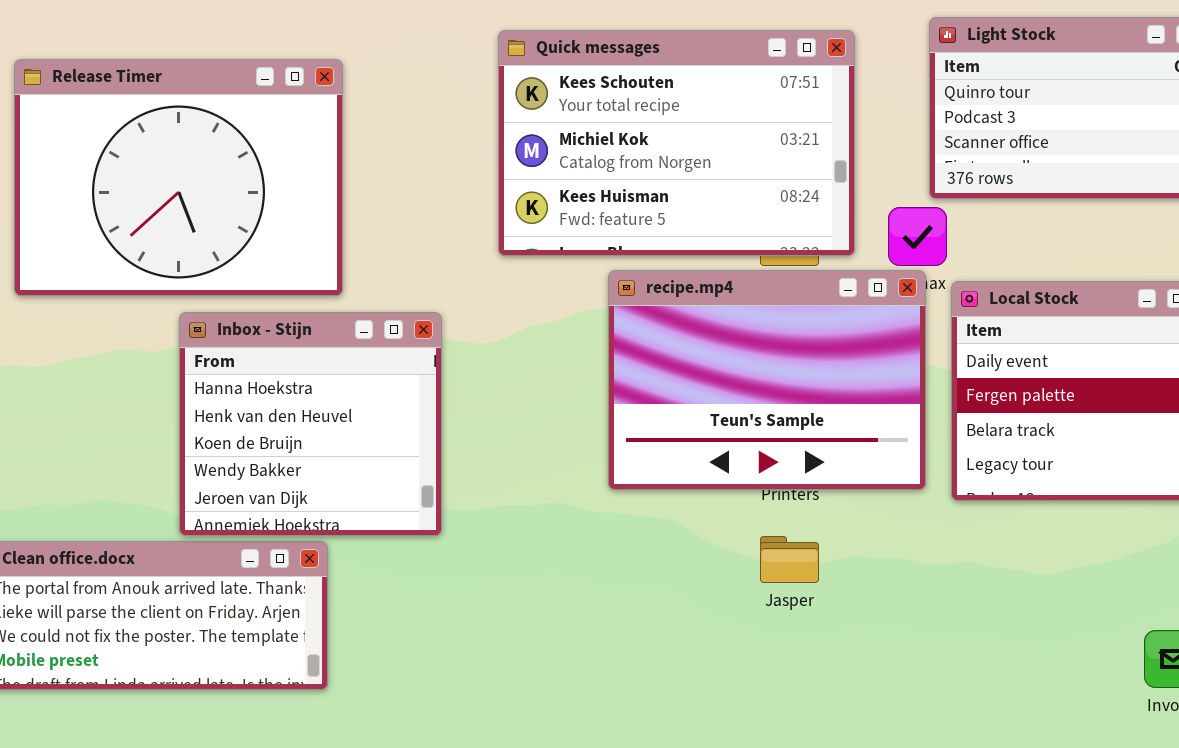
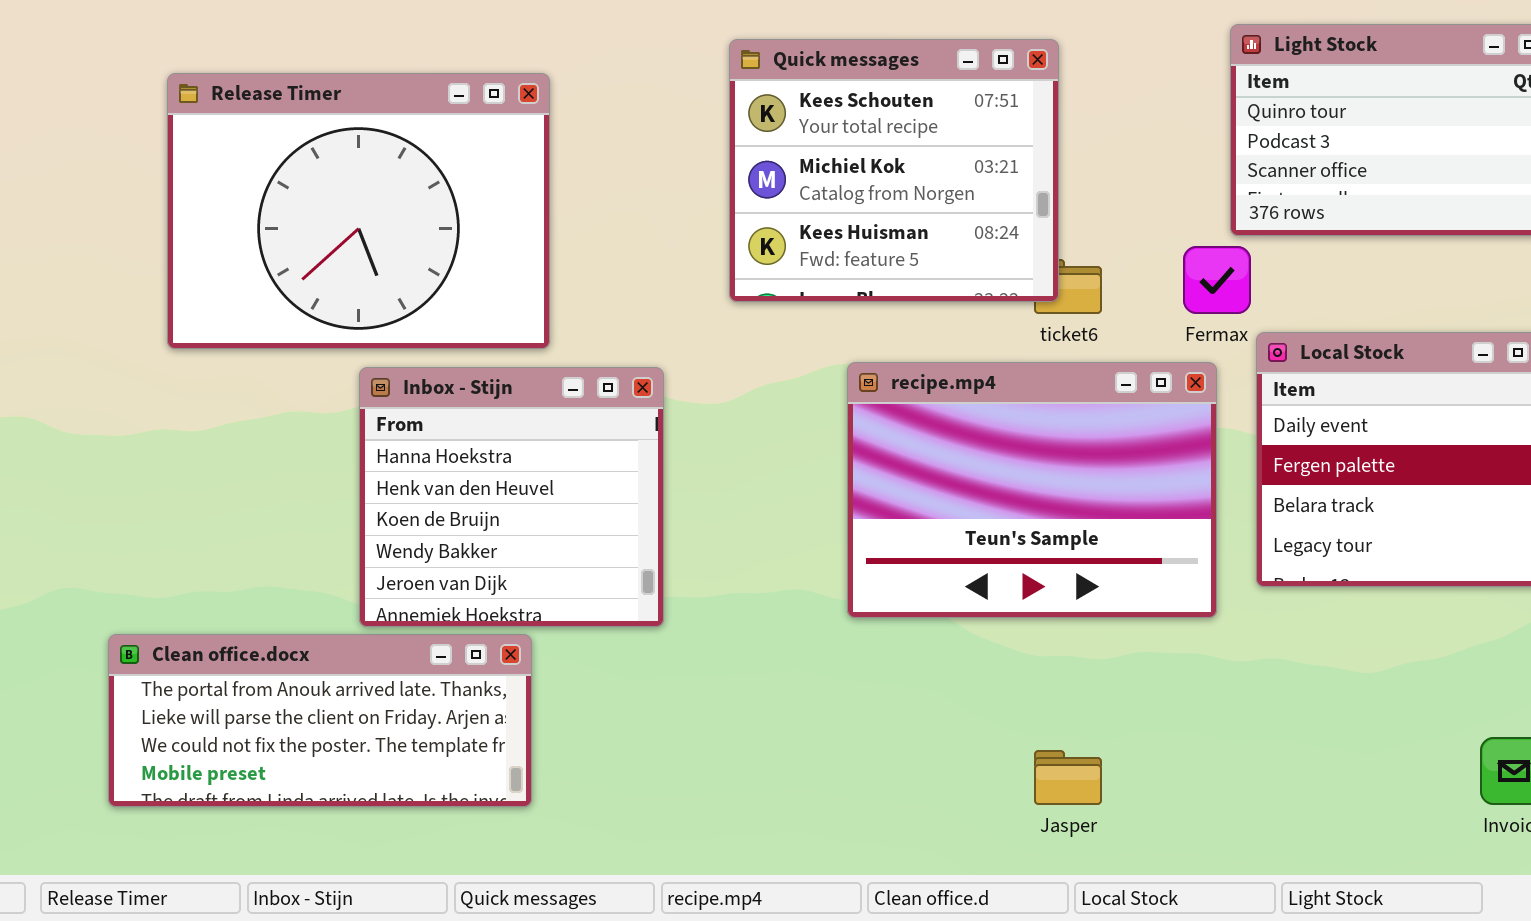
Quick messages: [498,30,855,256] -> [729,39,1059,302], resized
recipe.mp4: [608,270,926,490] -> [847,362,1217,618], moved
Jasper: [760,536,819,583] -> [1034,750,1102,805], moved

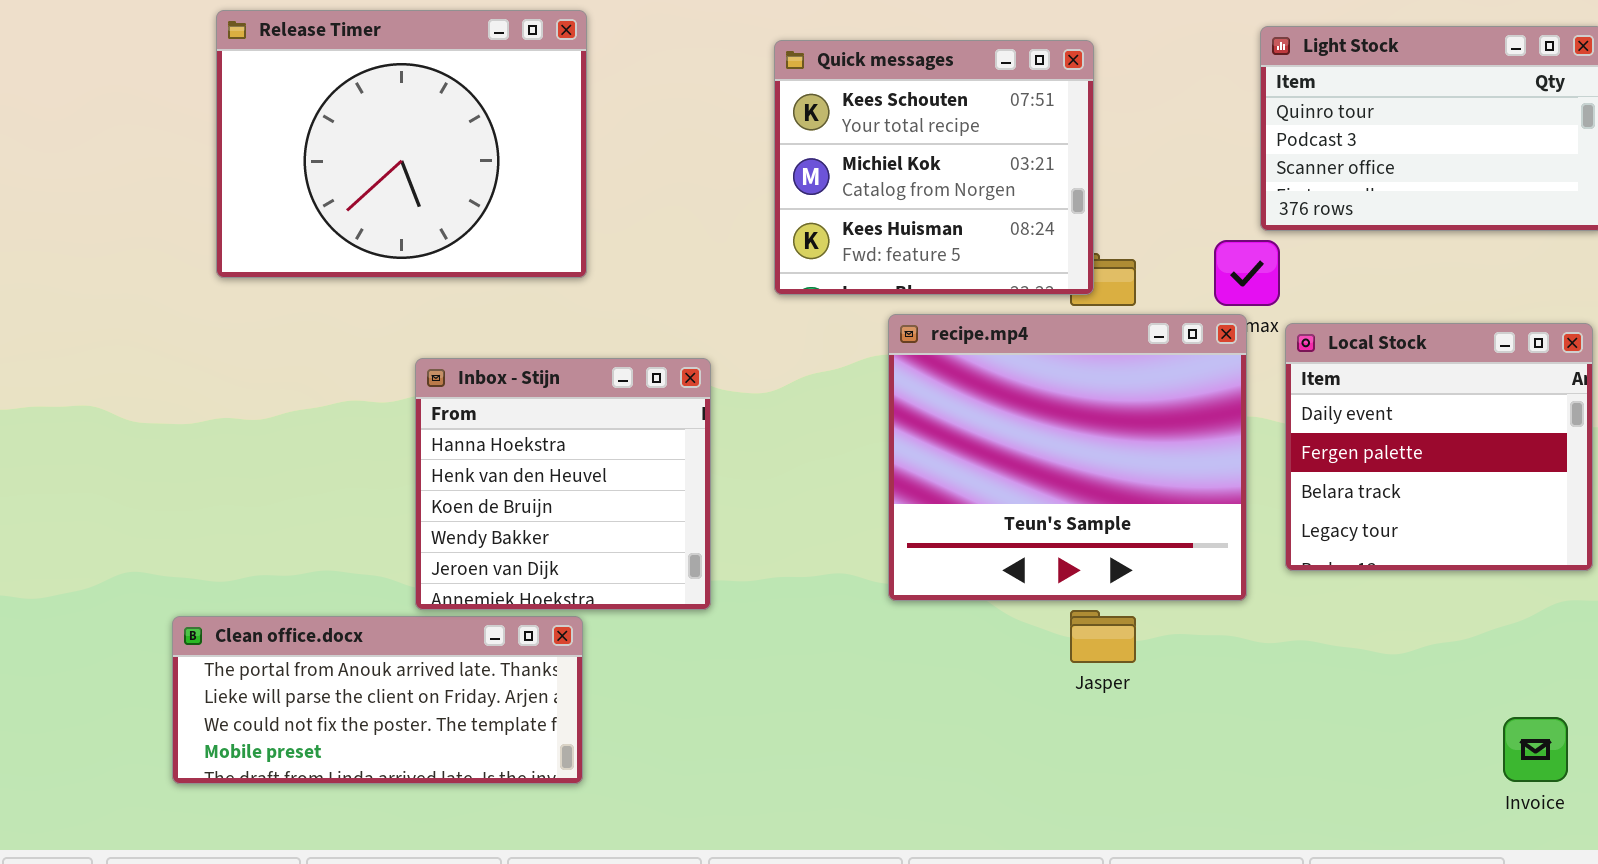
Release Timer: [167,73,550,349] -> [216,10,587,278], moved
recipe.mp4: [847,362,1217,618] -> [888,314,1247,601], resized
Jasper: [1034,750,1102,805] -> [1070,610,1136,663], moved

